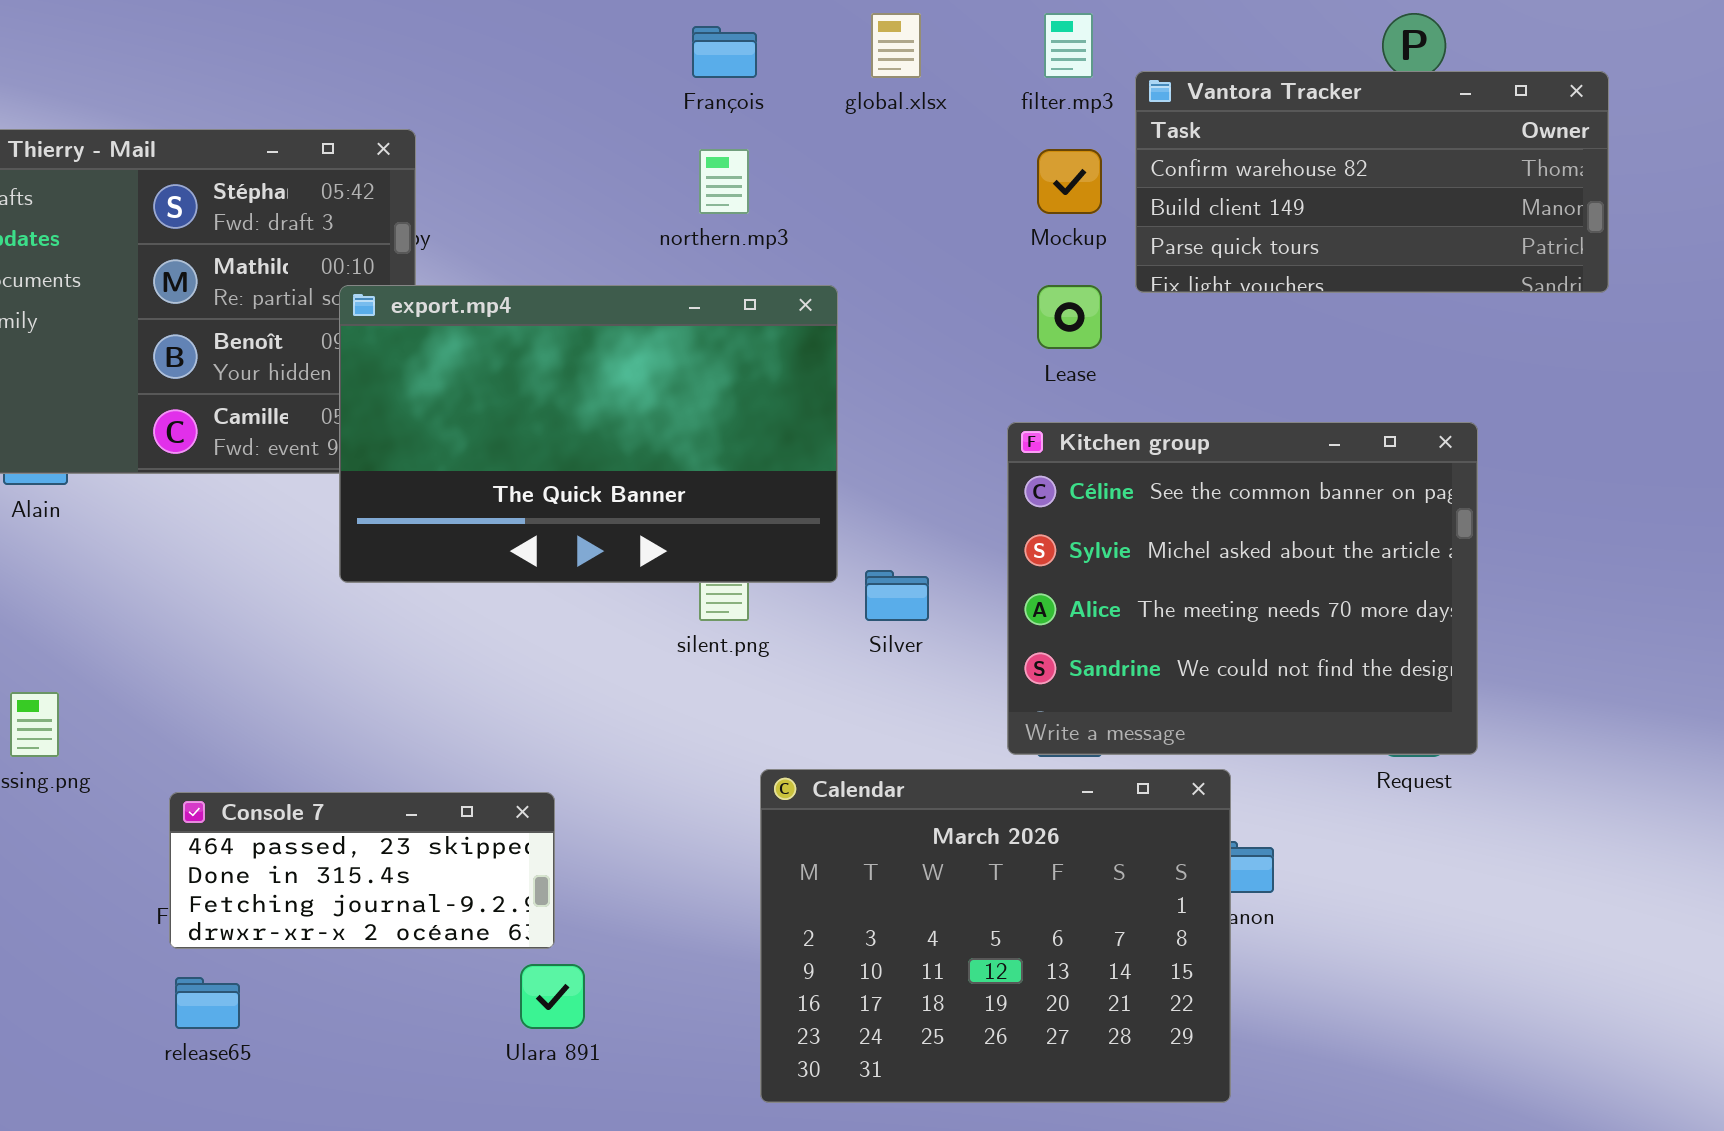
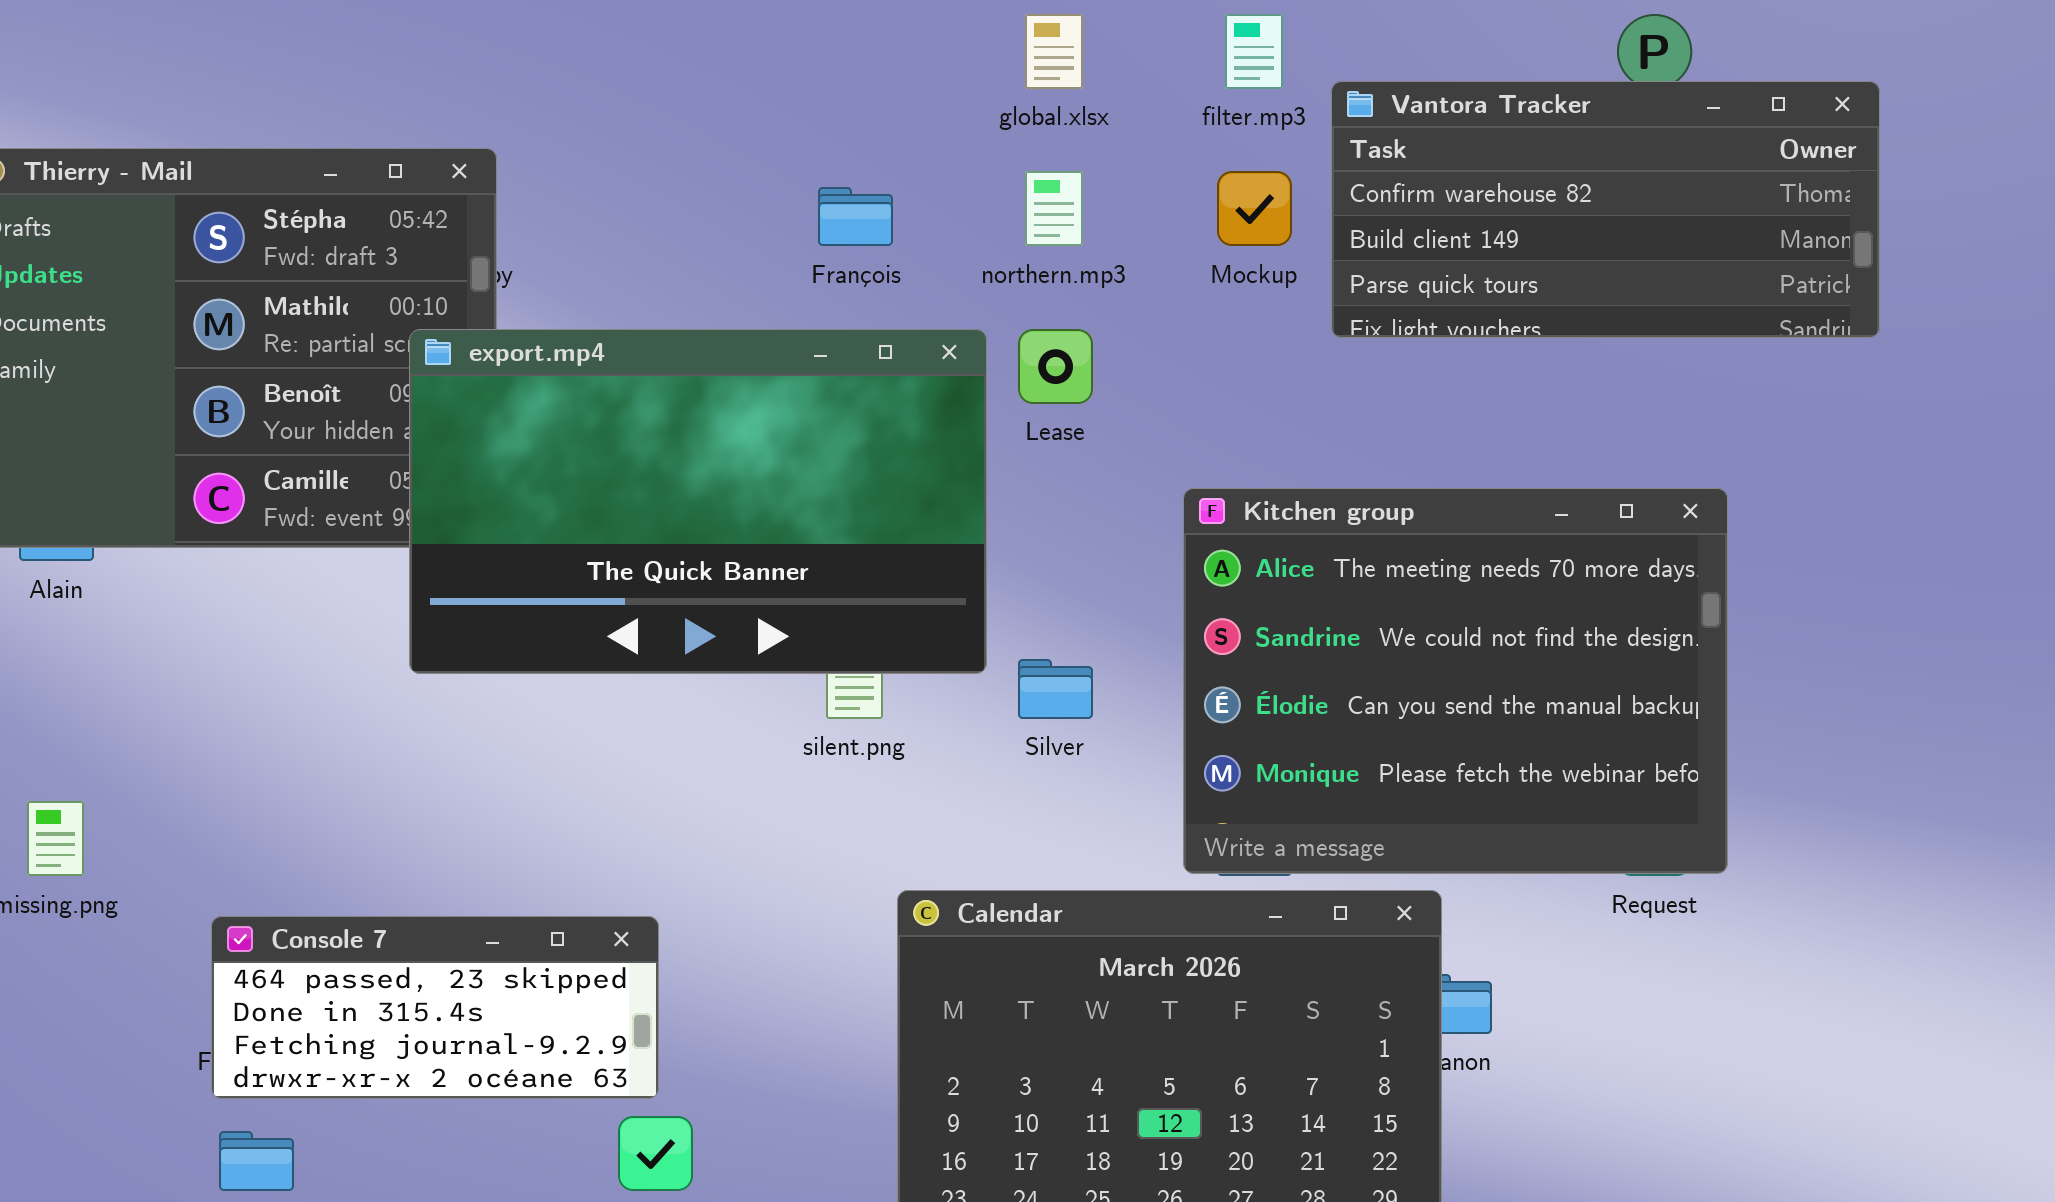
François: [692,26,757,78] -> [818,187,893,246], moved
northern.mp3: [699,149,749,214] -> [1025,171,1083,246], moved
Lease: [1037,285,1102,349] -> [1018,329,1093,404], moved
Kitchen group: [1007,422,1478,755] -> [1183,488,1728,874], scrolled down 2 rows

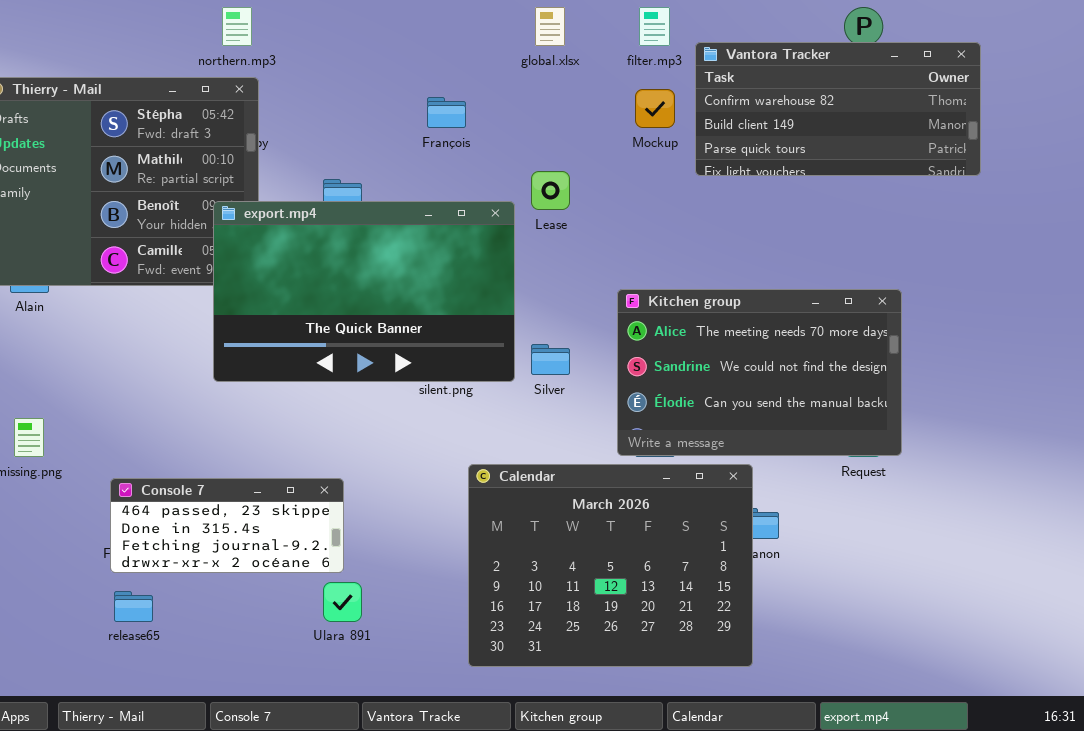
northern.mp3: [1025,171,1083,246] -> [222,7,252,46], moved
export.mp4: [409,329,987,674] -> [213,201,515,382], moved
Kitchen group: [1183,488,1728,874] -> [617,289,902,456], resized

